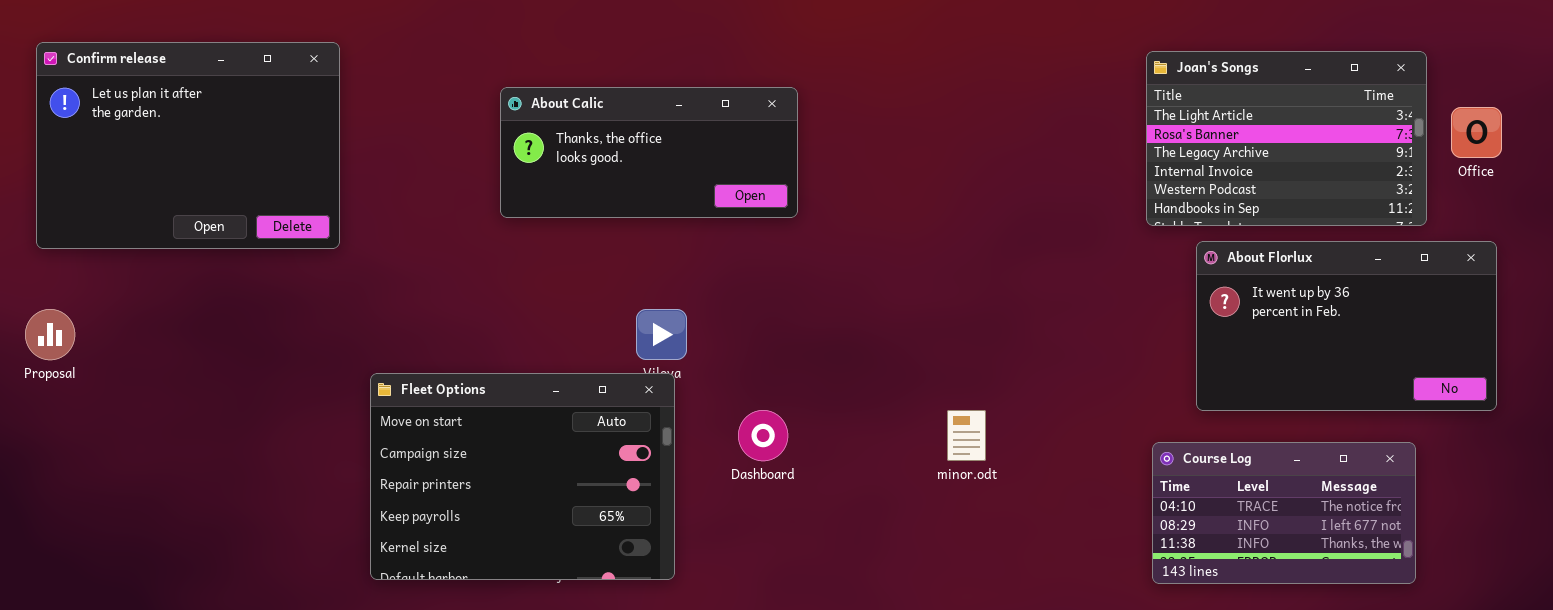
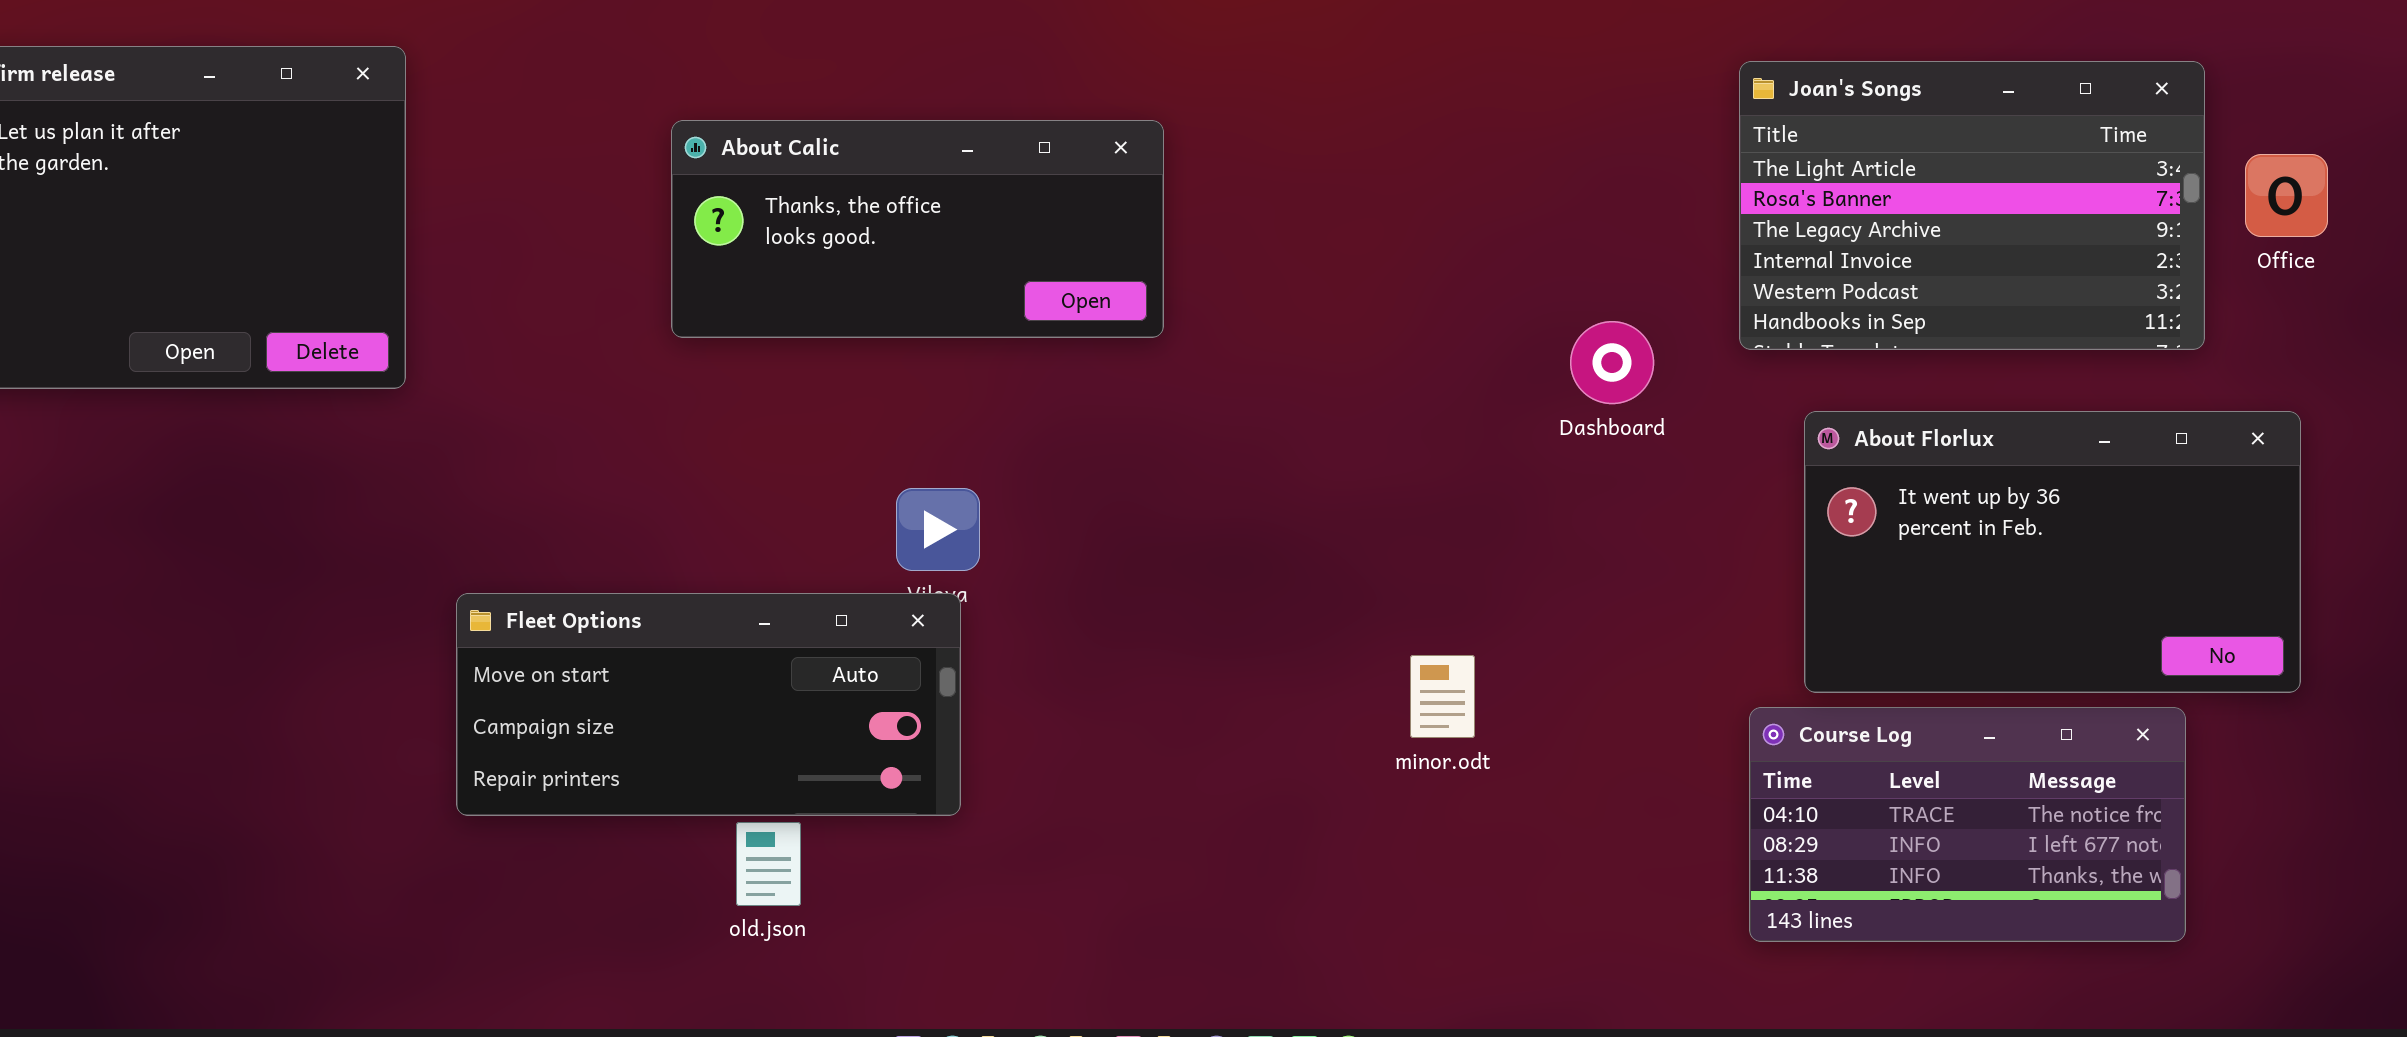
About Florlux: [1196,241,1497,411] -> [1804,411,2301,693], moved
Fleet Options: [370,373,675,580] -> [456,593,961,816], resized
Dashboard: [738,410,788,461] -> [1570,321,1654,404], moved

